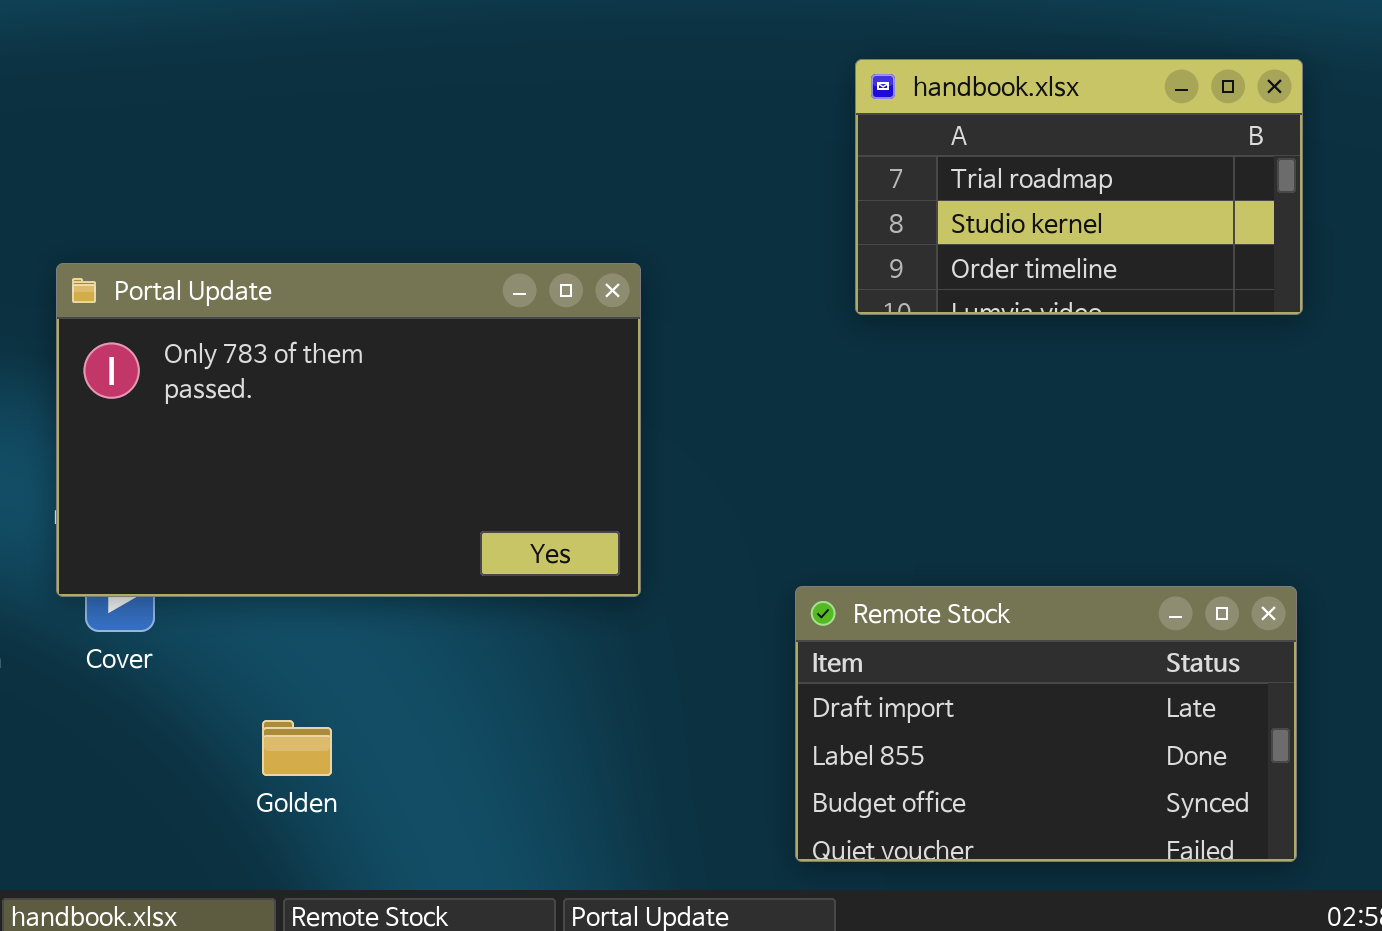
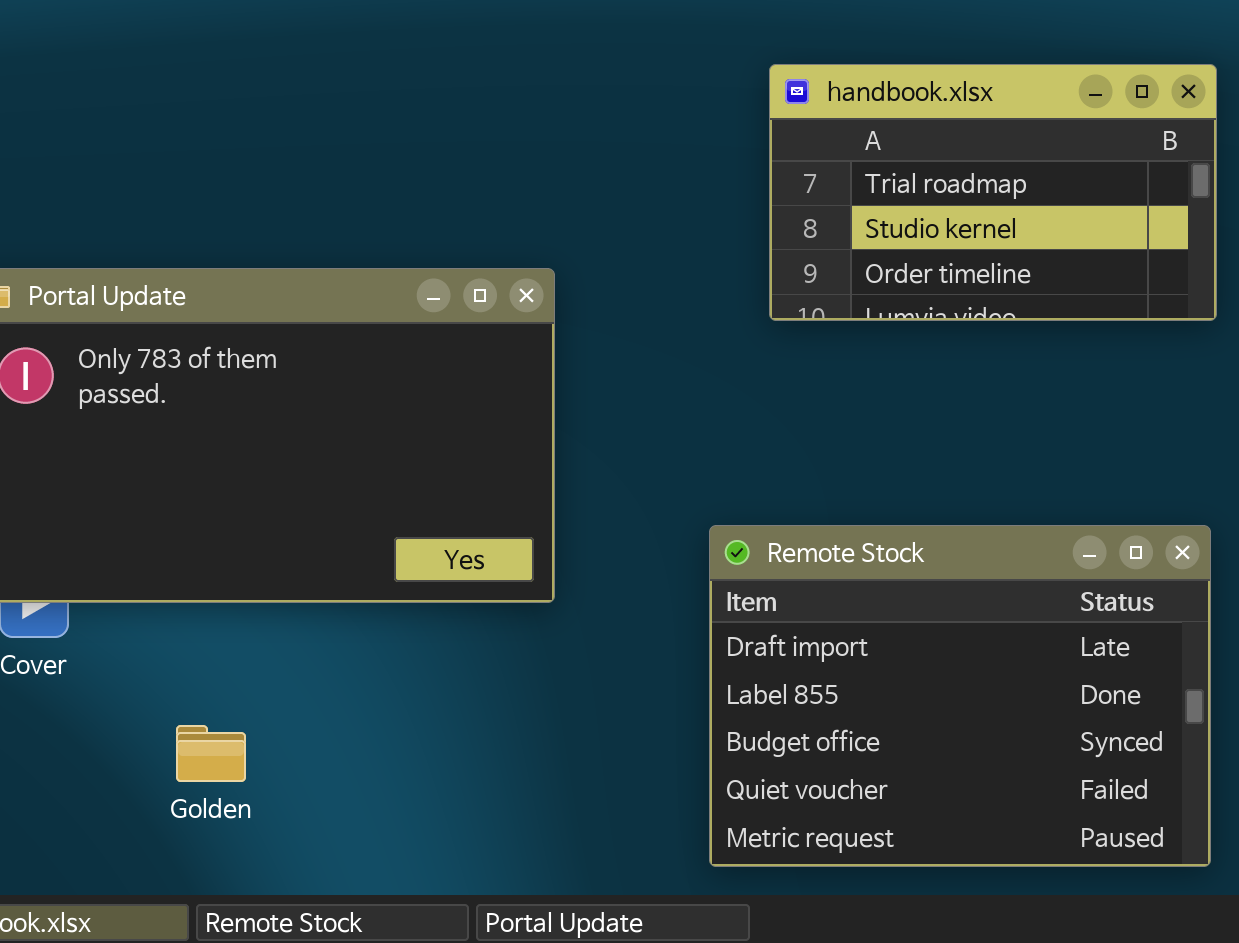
Remote Stock: [795,586,1297,862] -> [709,525,1211,867], resized

